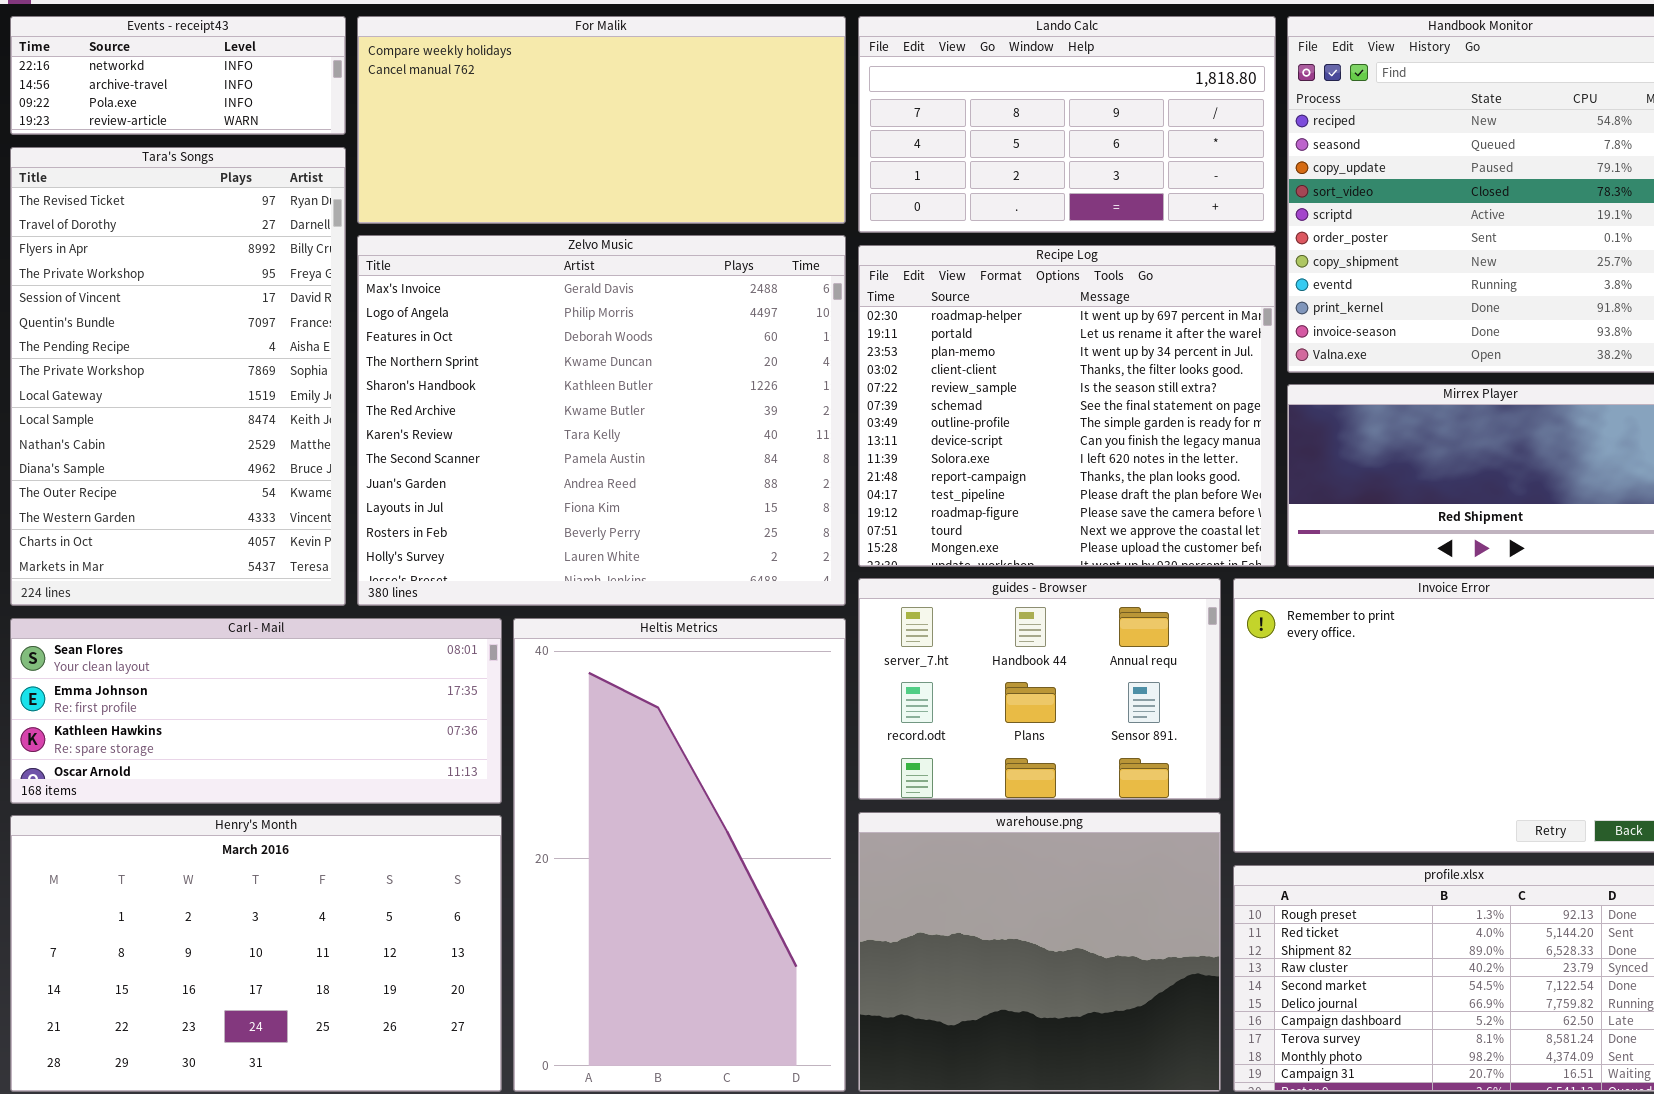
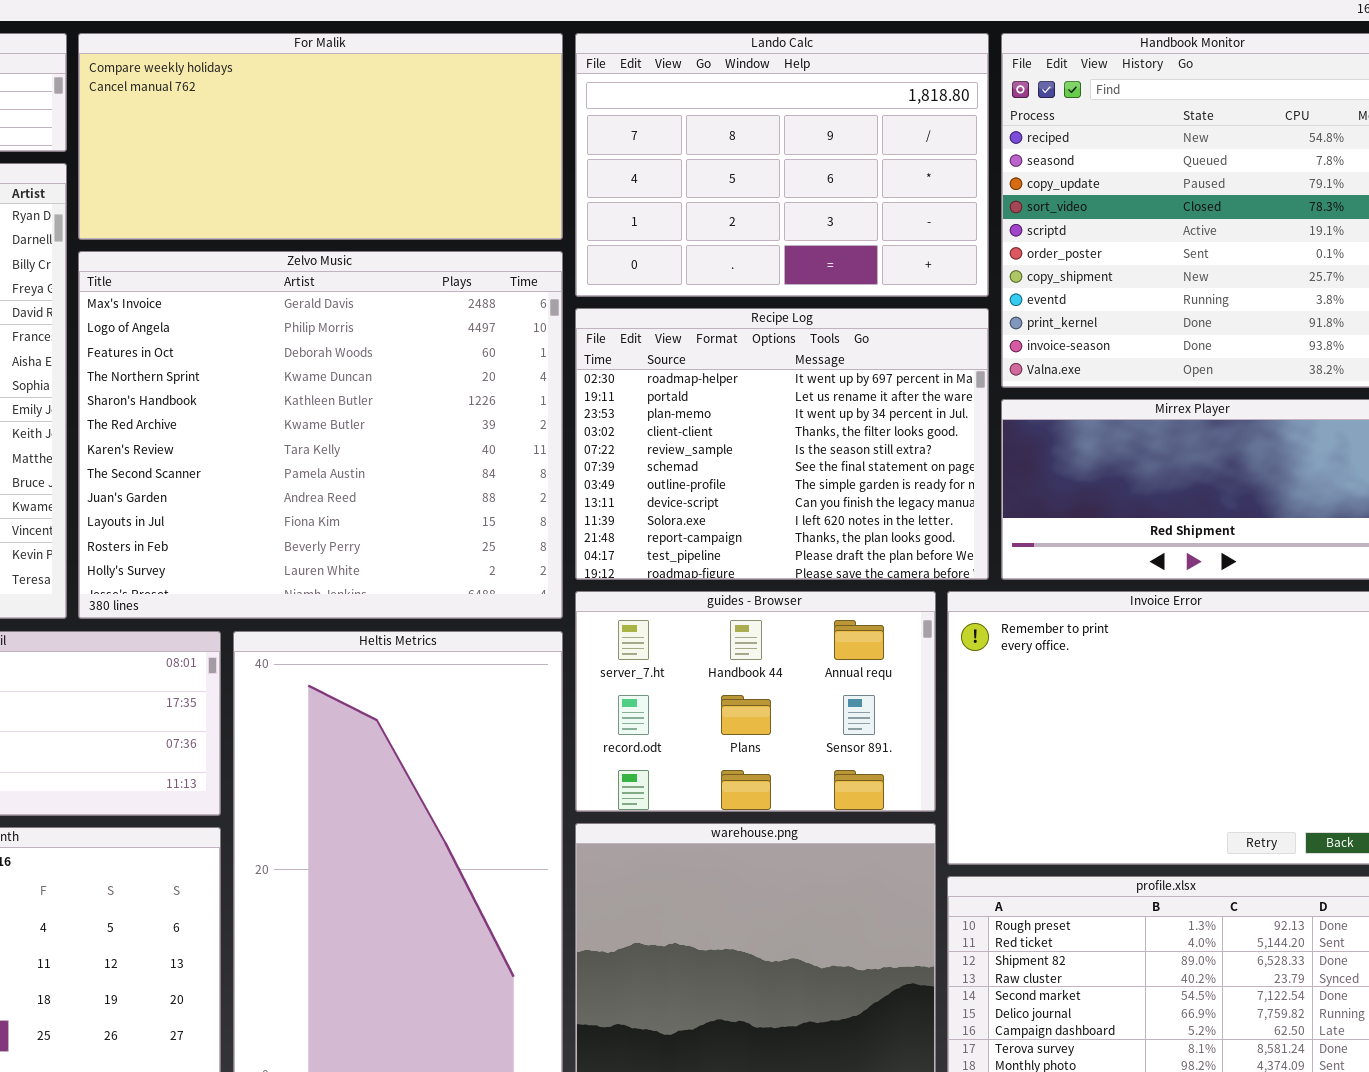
Lando Calc: [858,16,1276,233] -> [575,33,989,297], resized
Recipe Log: [858,245,1276,567] -> [575,308,989,580], resized

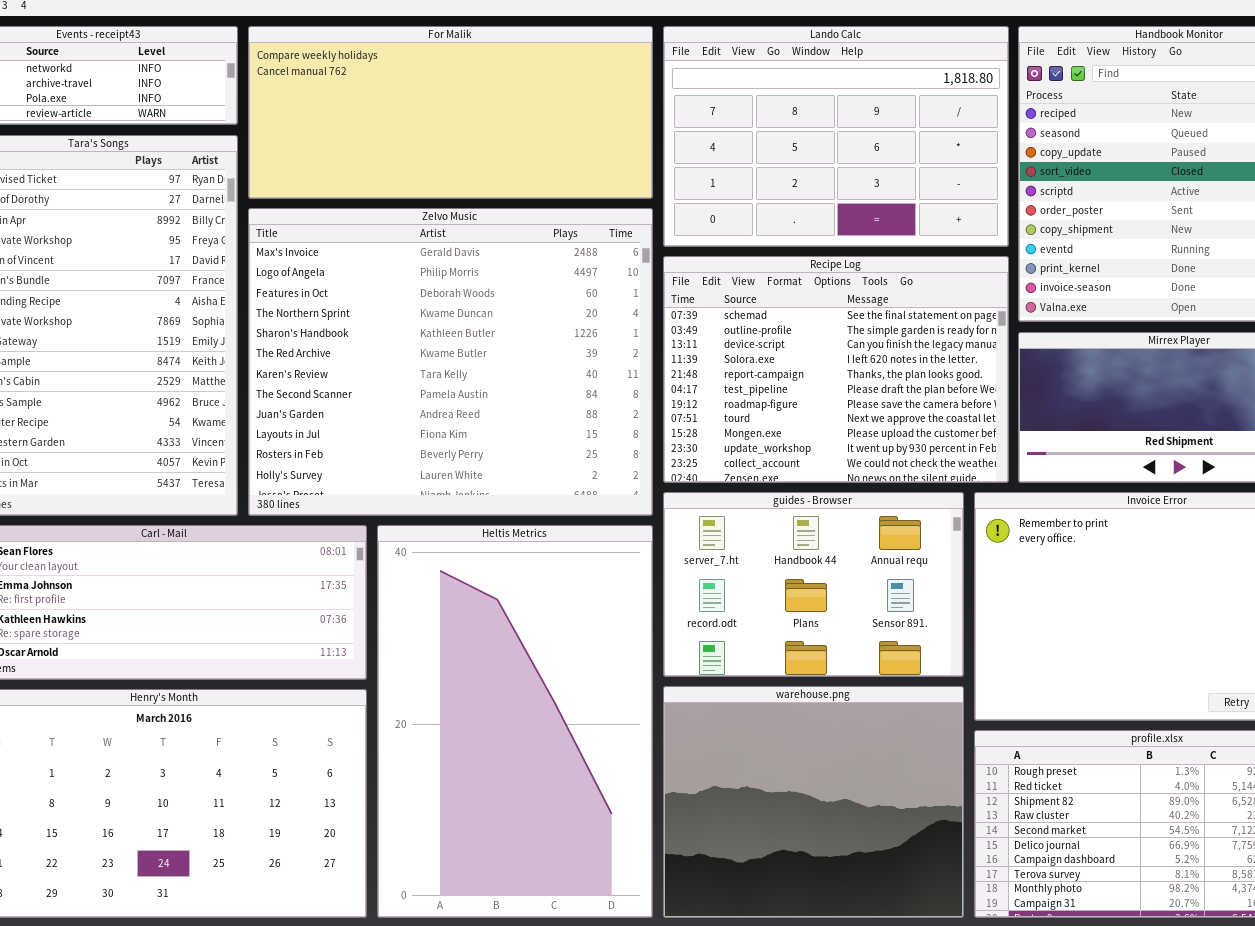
Recipe Log: [575,308,989,580] -> [663,256,1009,483], scrolled down 5 rows

